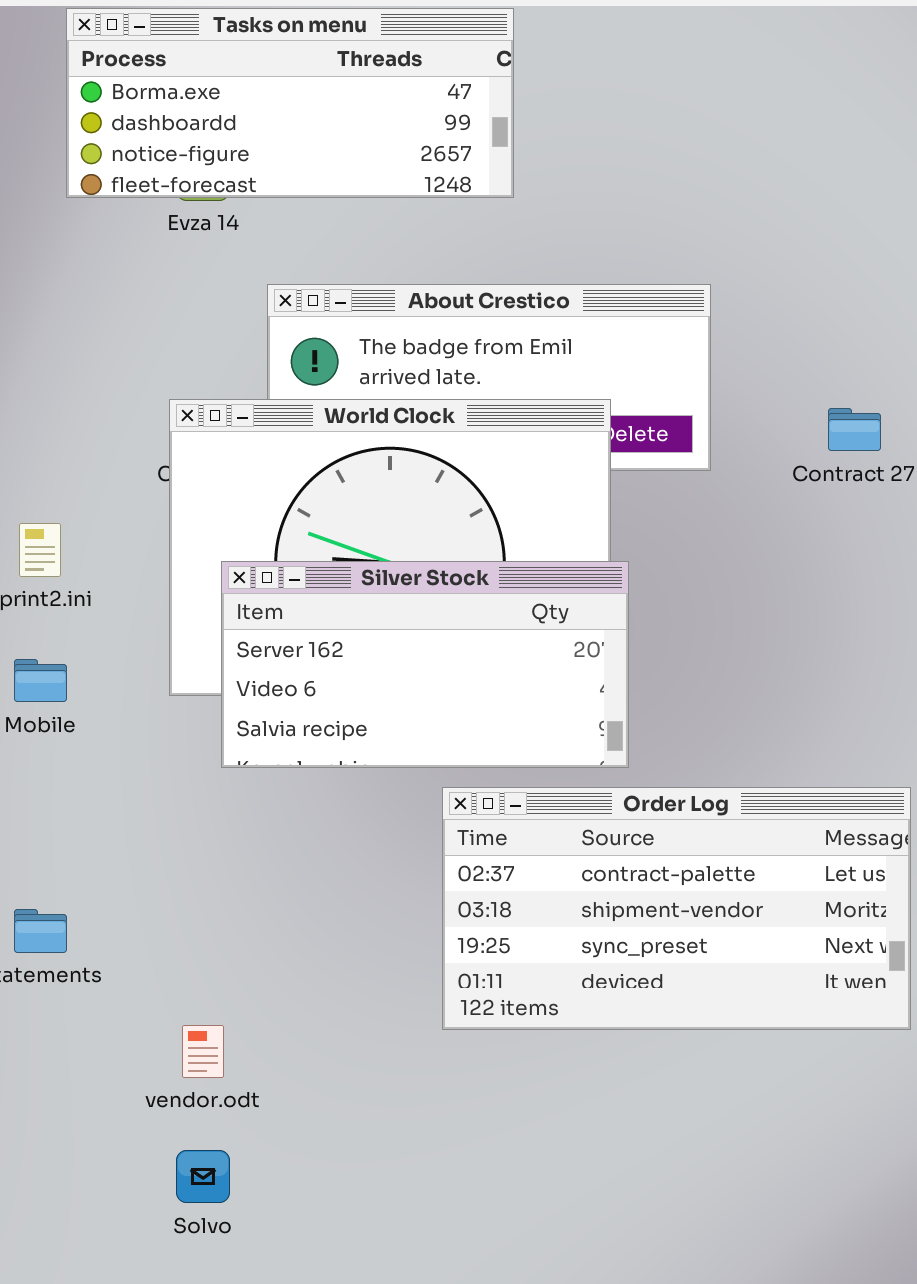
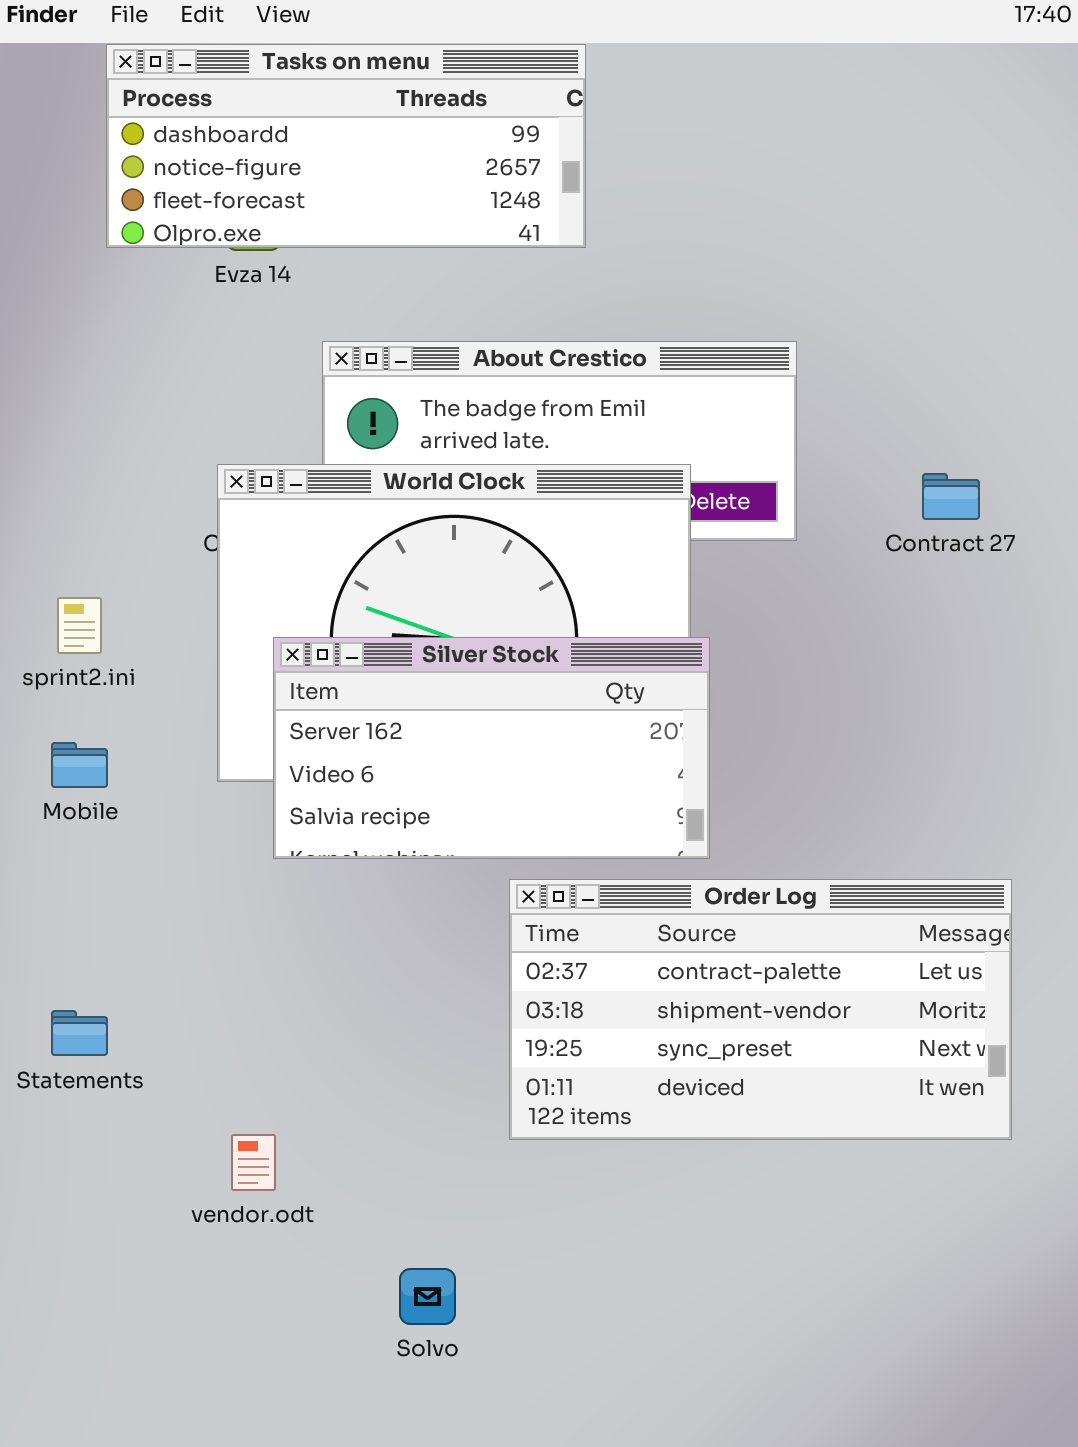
Tasks on menu: [66,8,514,198] -> [106,44,586,248], scrolled down 1 row
Solvo: [176,1150,230,1203] -> [399,1268,456,1325], moved

